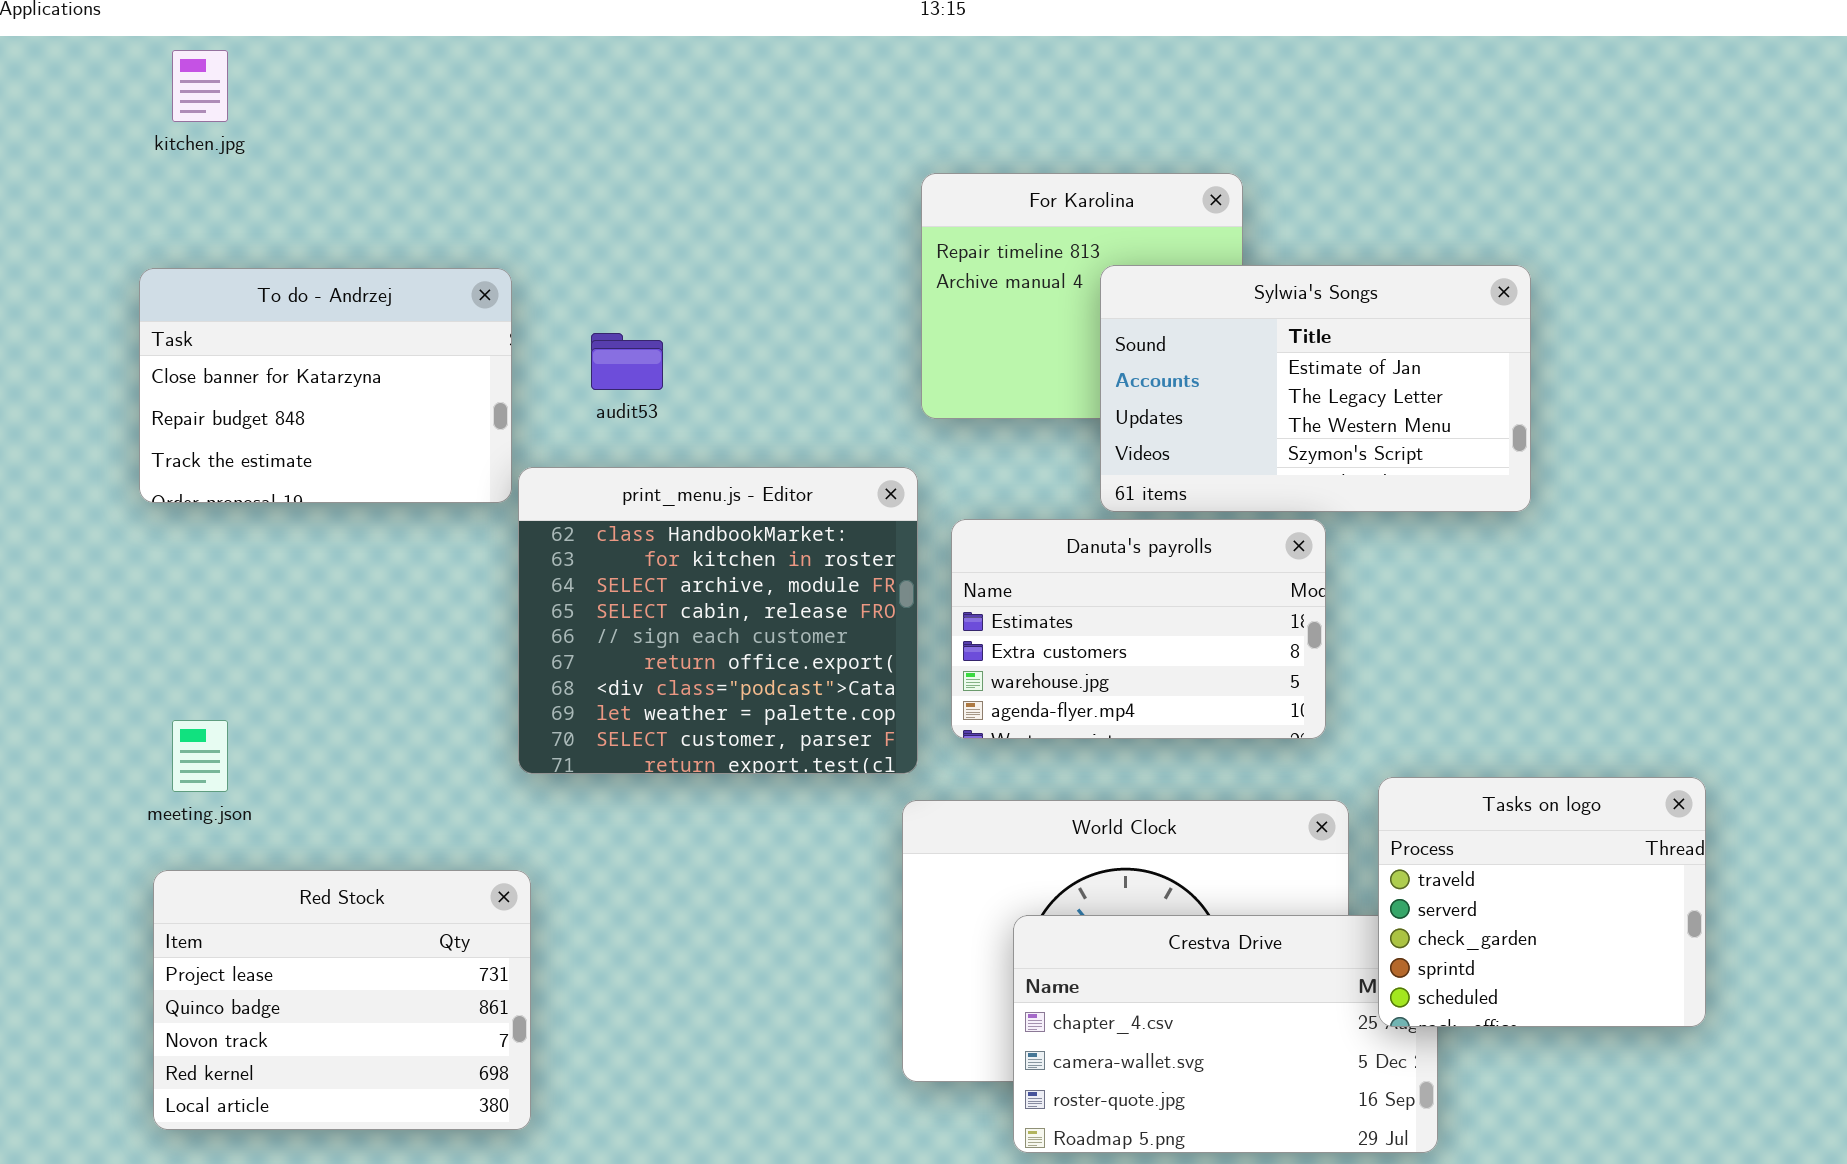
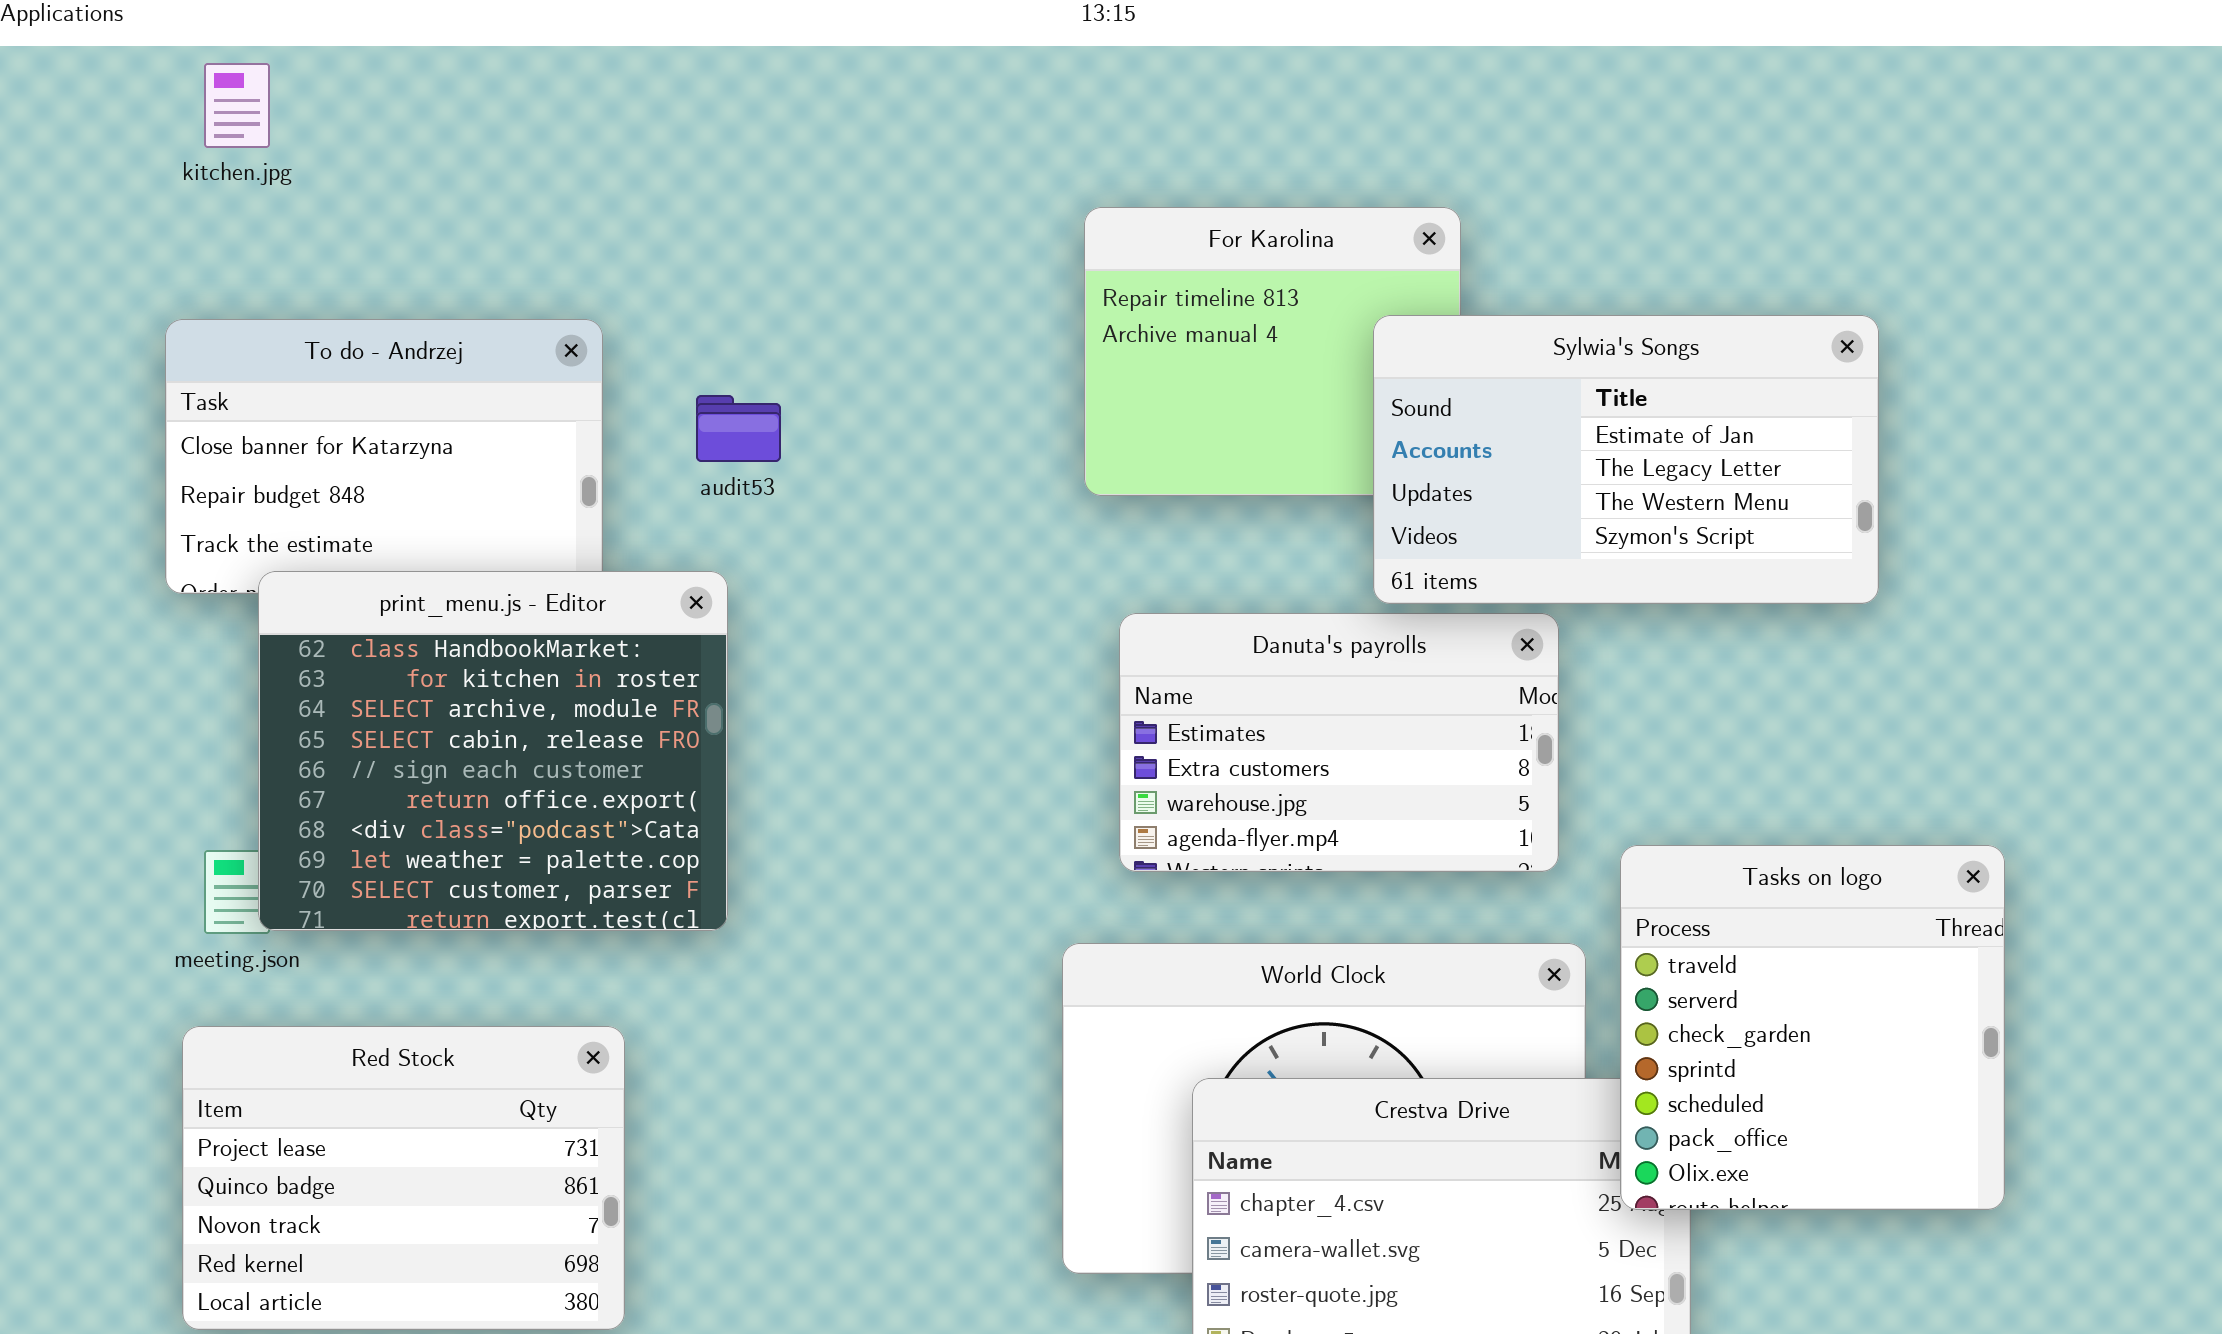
Sylwia's Songs: [1100,265,1531,512] -> [1373,315,1879,604], moved
print_menu.js - Editor: [518,467,918,774] -> [258,571,728,931], moved
Tasks on logo: [1378,777,1706,1027] -> [1620,845,2005,1210], resized

